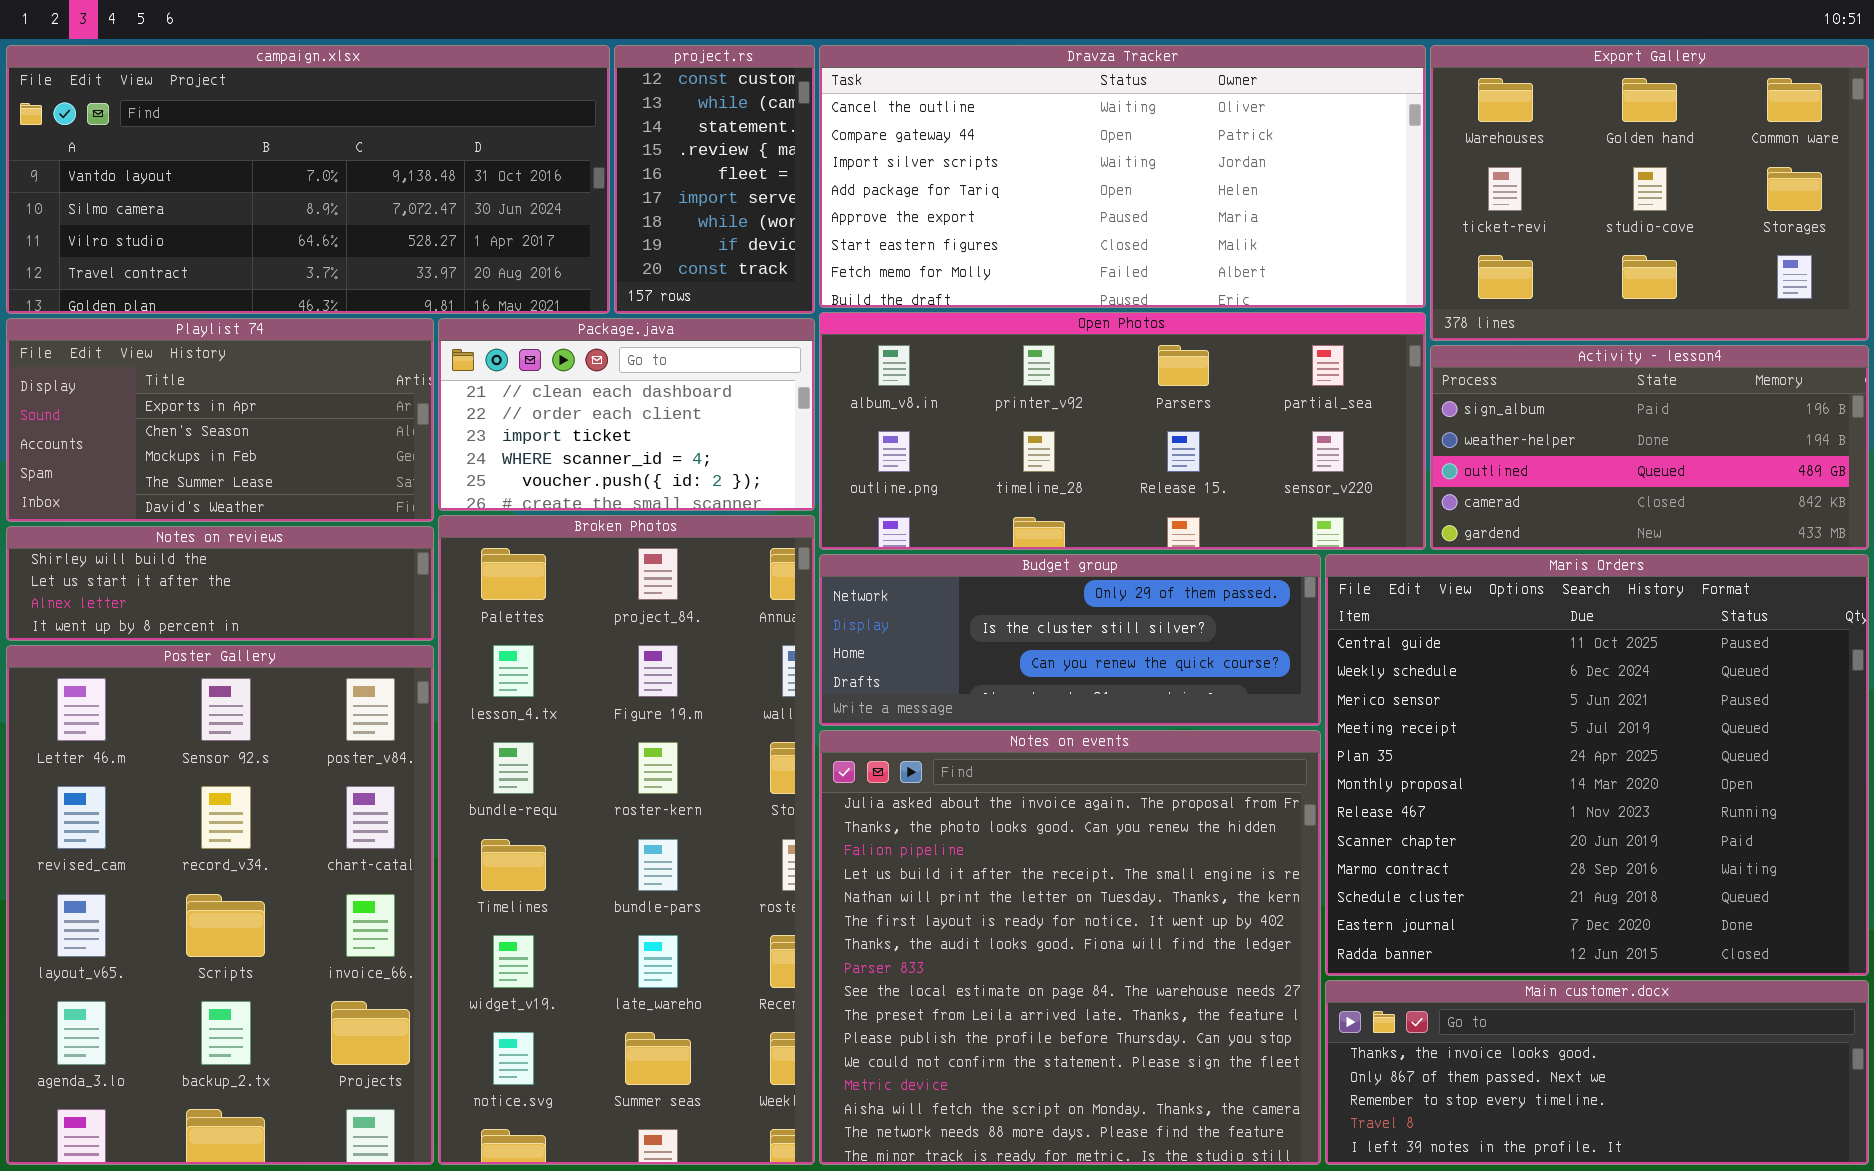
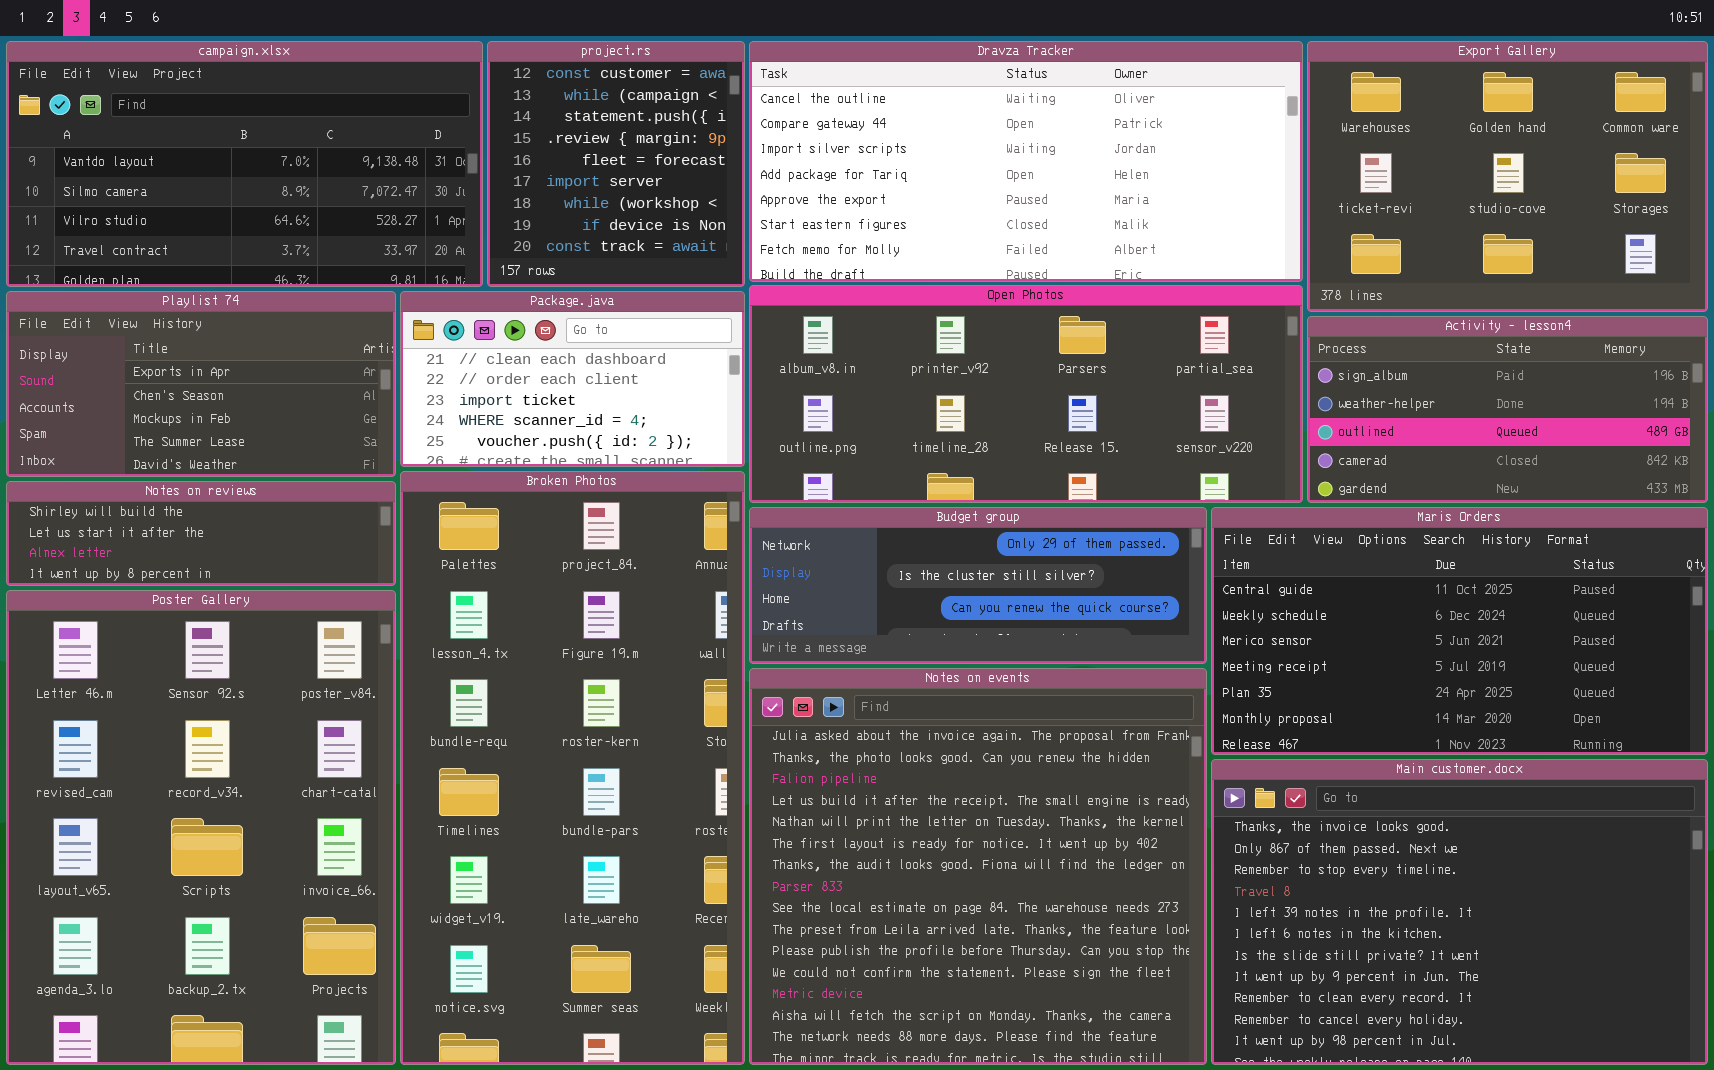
campaign.xlsx: [6,45,610,314] -> [6,41,483,287], resized
project.rs: [614,45,815,314] -> [487,41,745,287], resized
Maris Orders: [1325,554,1869,976] -> [1211,507,1708,755], resized
Main customer.docx: [1325,980,1869,1165] -> [1211,759,1708,1065], resized

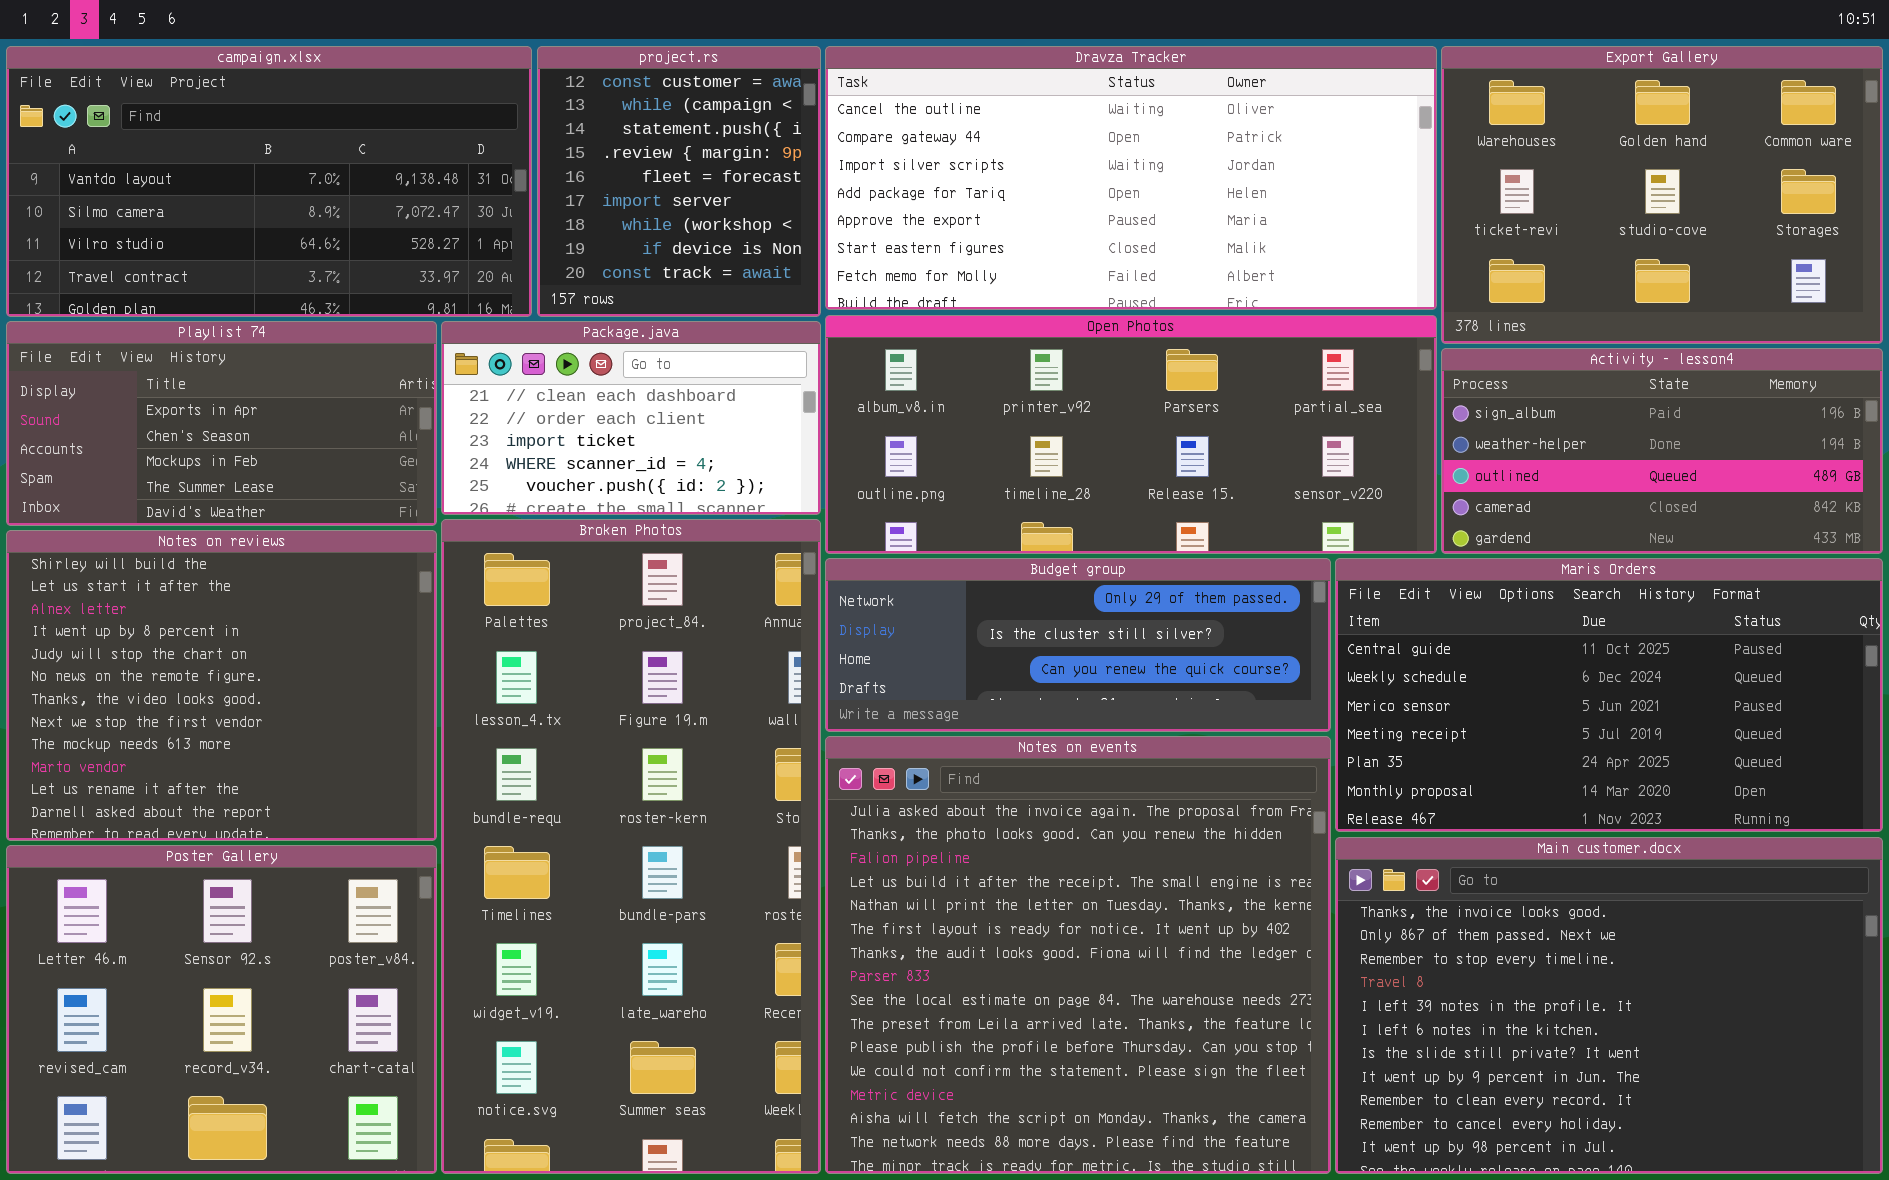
Notes on reviews: [6,481,396,586] -> [6,530,437,841], resized
Poster Gallery: [6,590,396,1065] -> [6,845,437,1174], resized

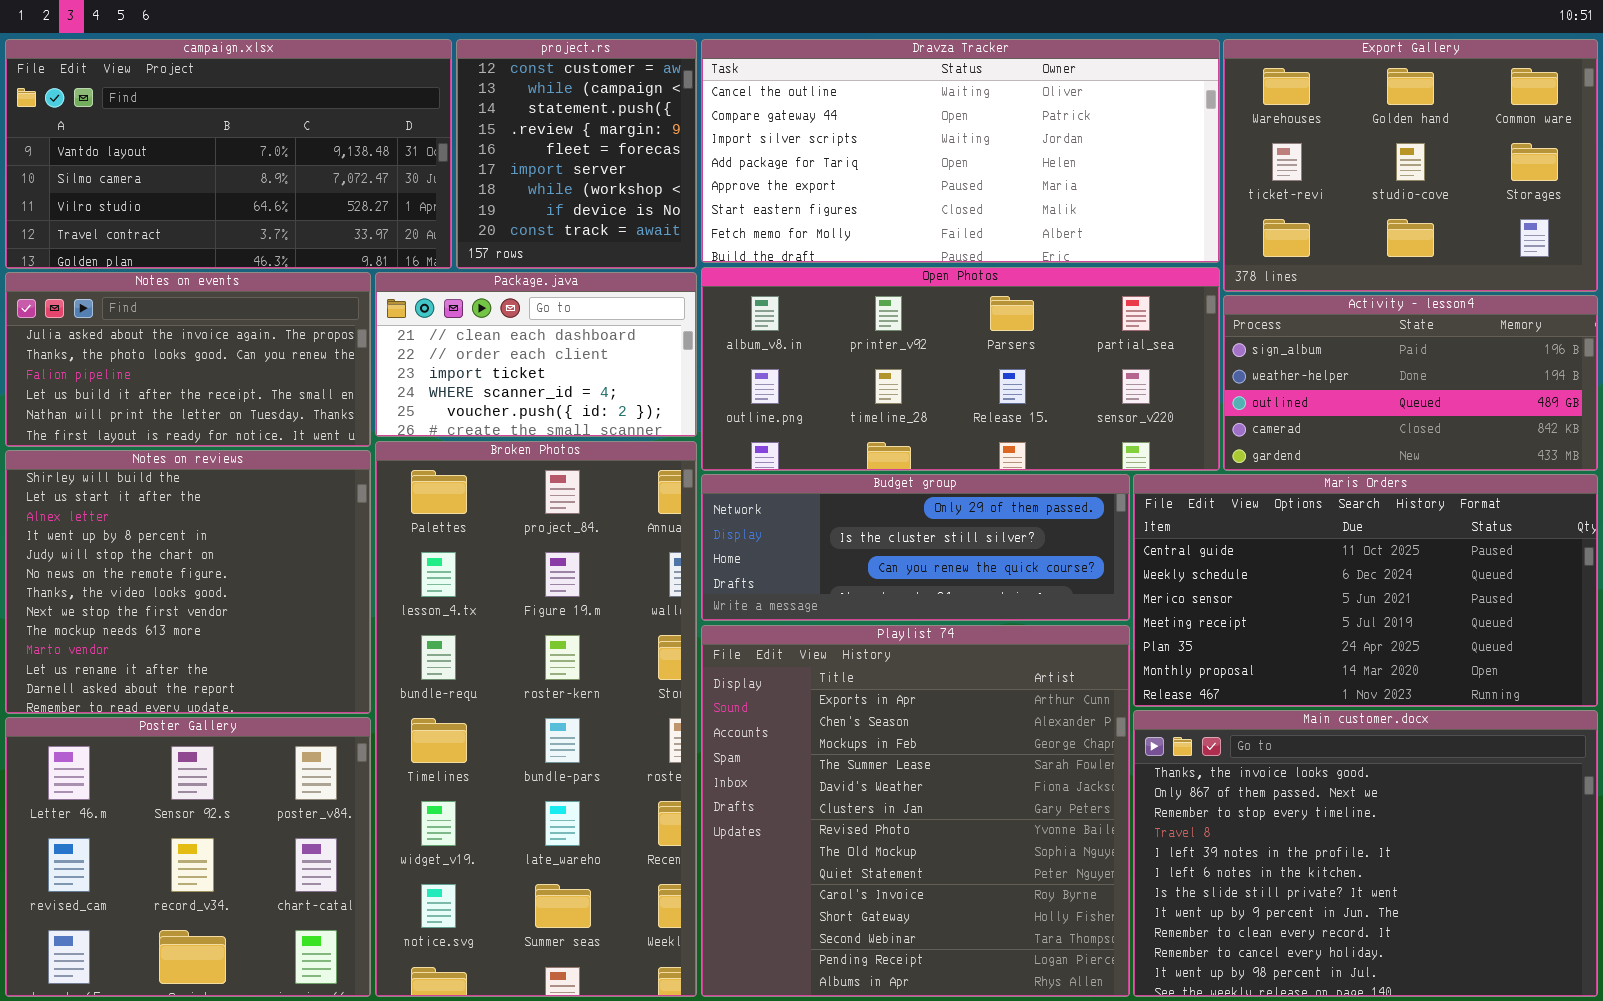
Playlist 74: [6,321,437,526] -> [701,625,1130,997], moved, resized
Notes on events: [825,736,1331,1174] -> [5,272,371,447], moved, resized

